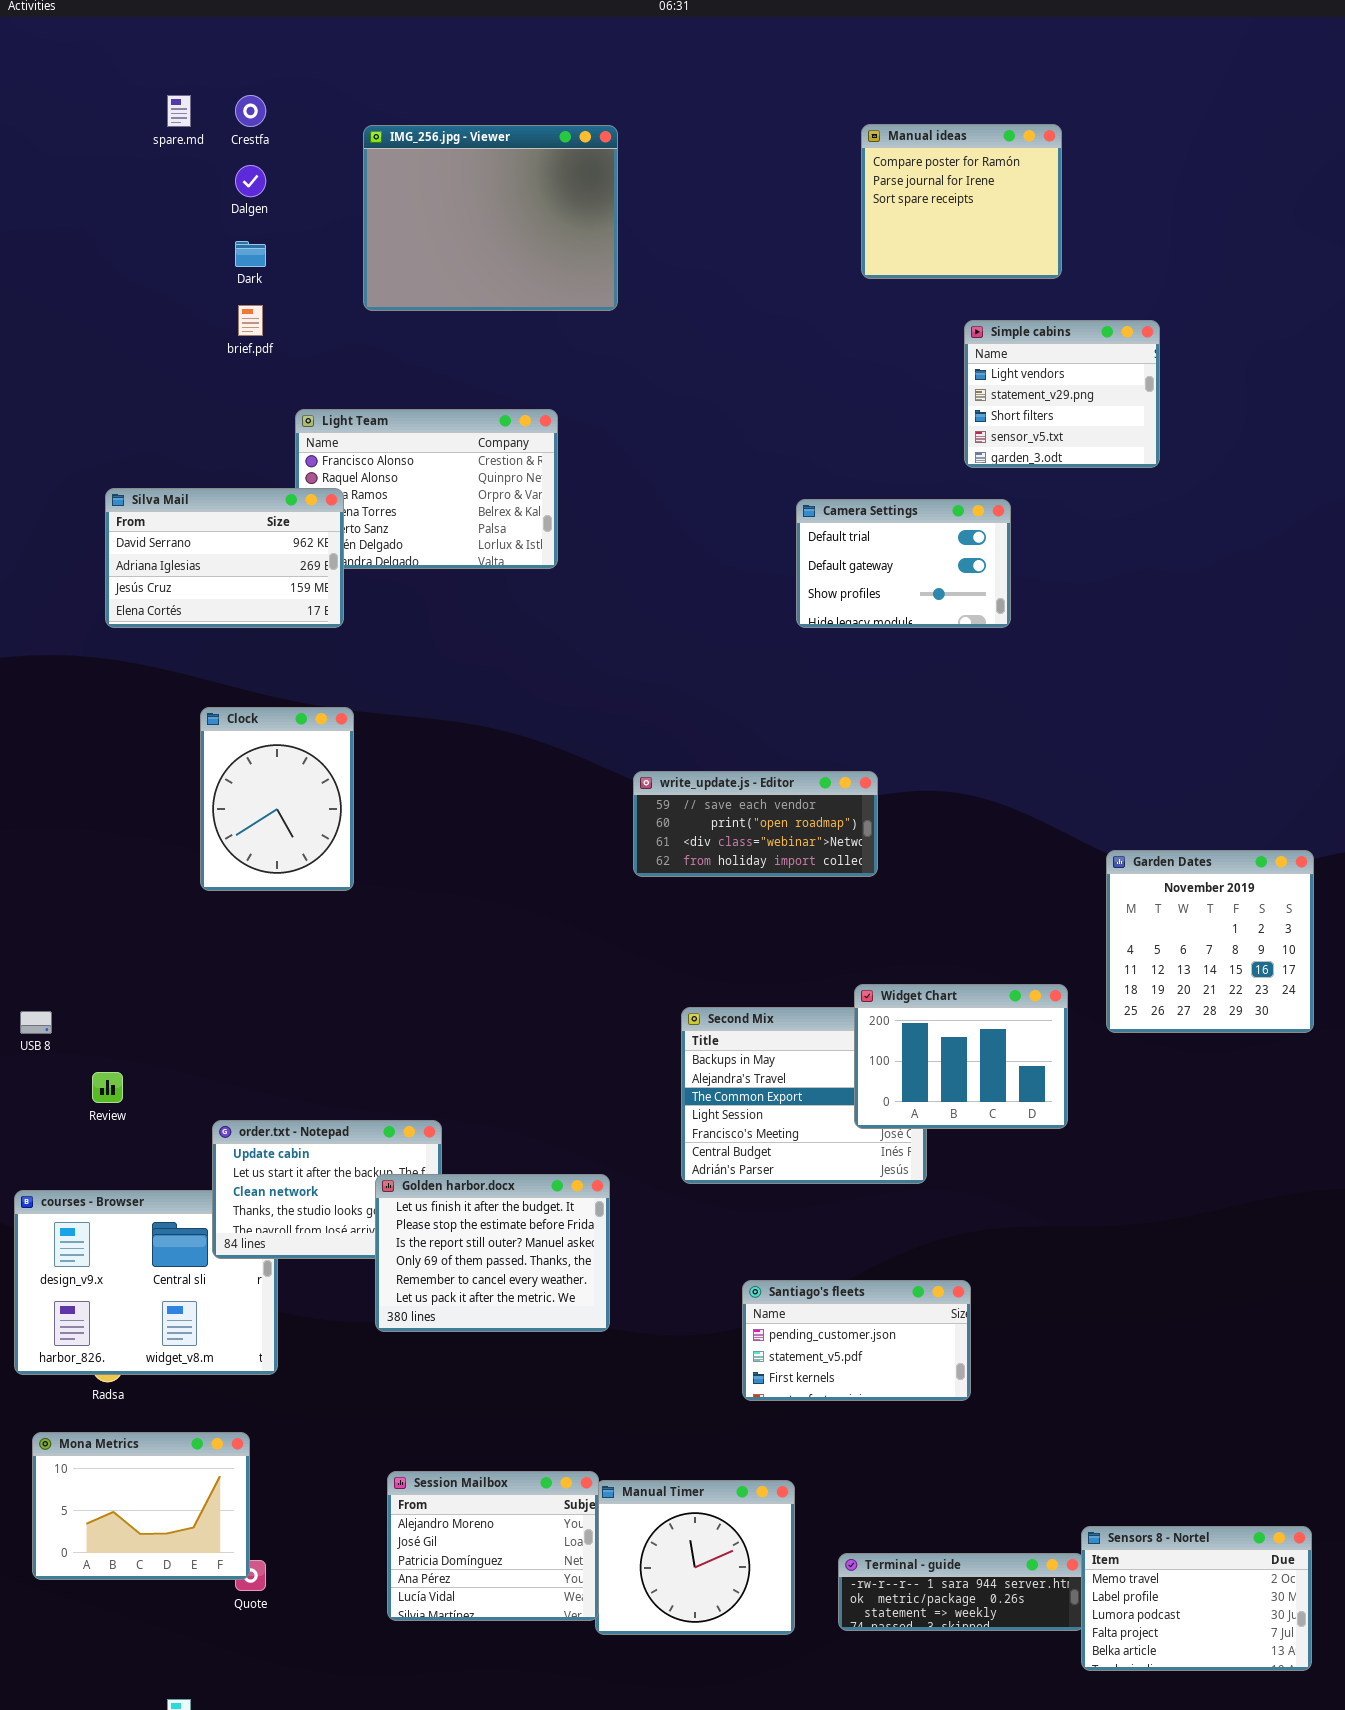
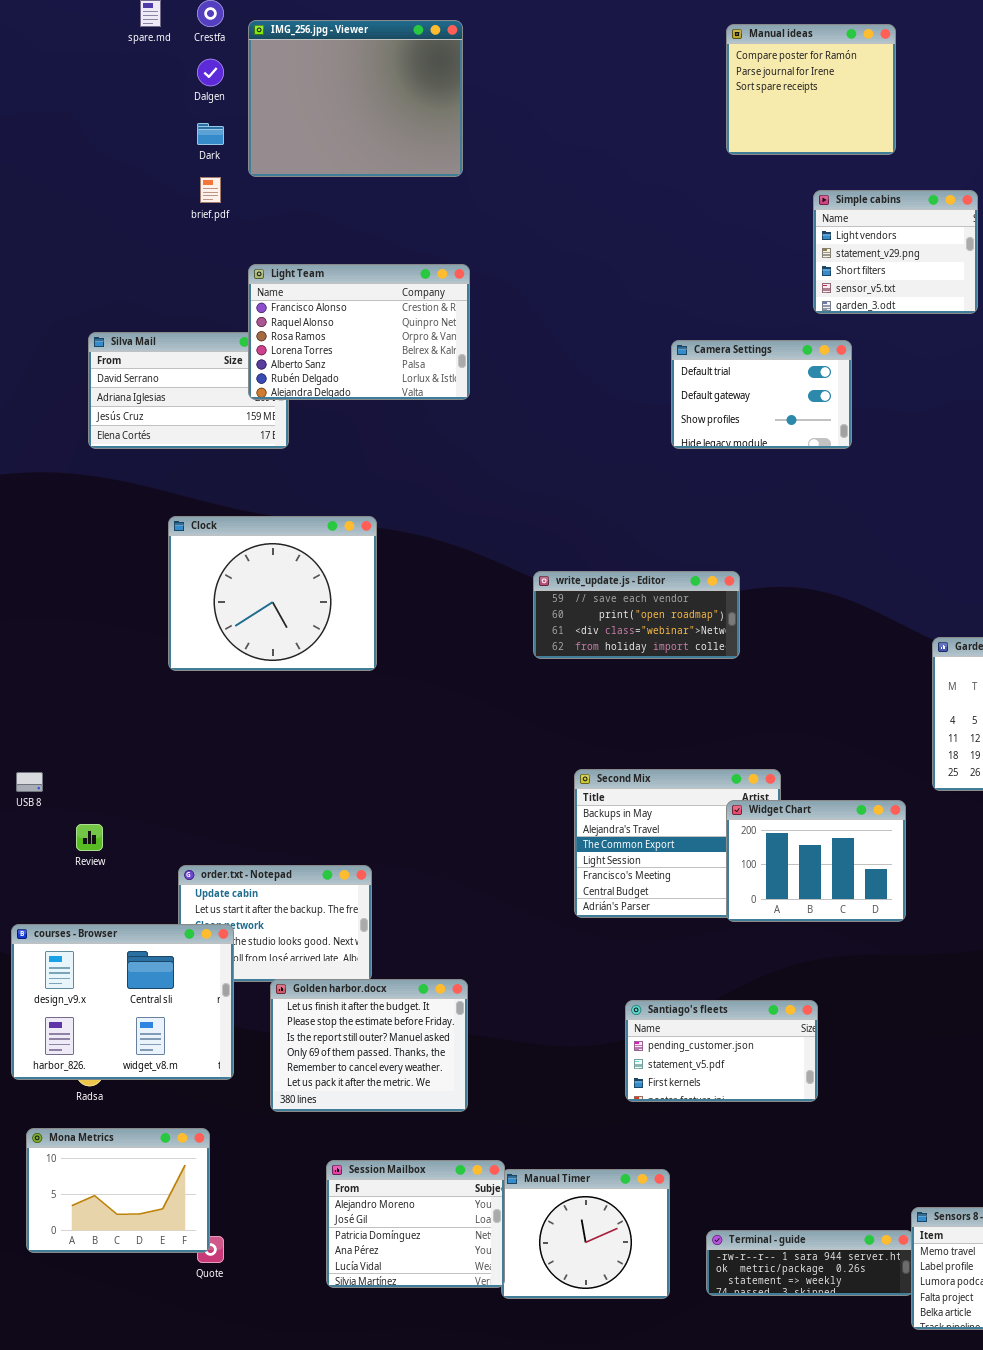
IMG_256.jpg - Viewer: [363,125,618,311] -> [248,20,463,177], moved
Light Team: [295,409,558,569] -> [248,264,470,400], raised
Clock: [200,707,354,891] -> [168,516,377,671], resized
Widget Chart: [854,984,1068,1129] -> [726,800,906,922], moved
Golden harbor.docx: [375,1174,610,1332] -> [270,979,468,1112], moved
courses - Browser: [14,1190,278,1375] -> [11,924,234,1080], raised

